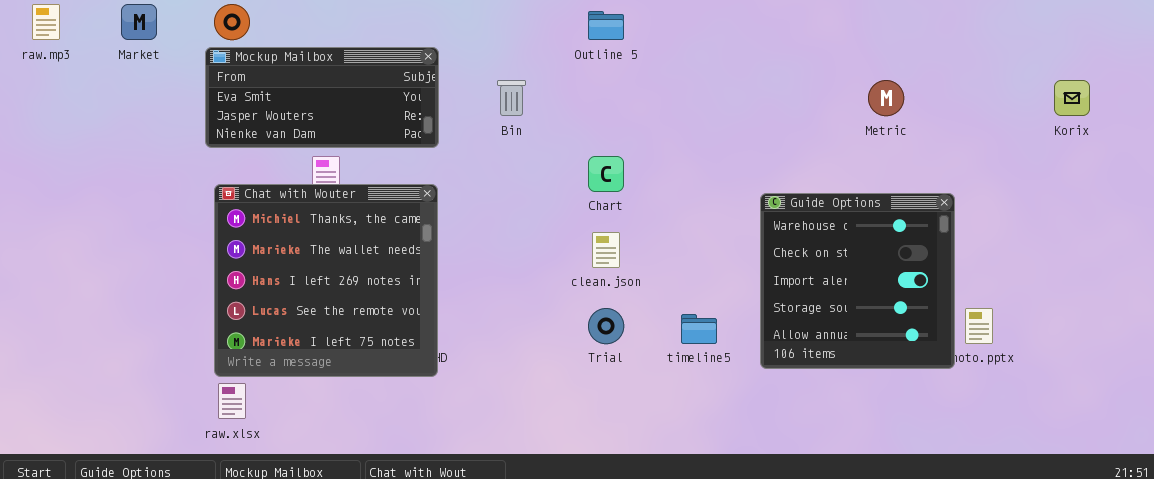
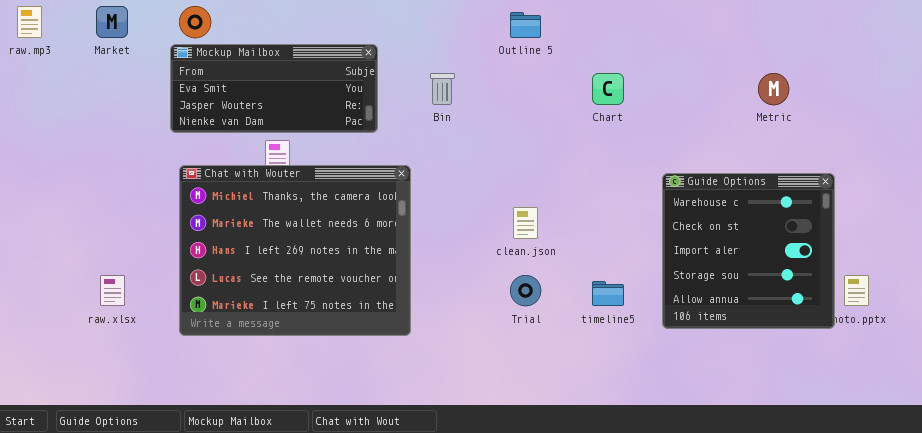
Chart: [588,156,624,192] -> [592,73,624,105], moved
Chat with Wouter: [214,184,438,377] -> [179,165,411,336], resized
raw.xlsx: [218,383,246,419] -> [100,275,125,306], moved

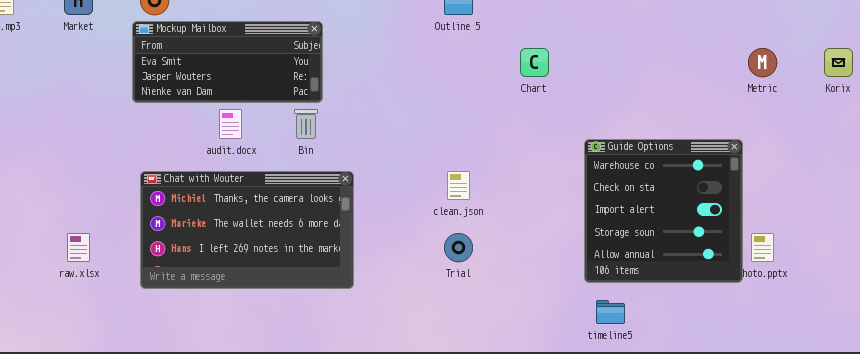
Bin: [430,73,455,105] -> [294,109,318,139], moved
Metric: [758,73,789,105] -> [748,48,777,77], moved
Chat with Wouter: [179,165,411,336] -> [140,171,354,289], resized
timeline5: [592,281,624,306] -> [596,300,625,324], moved

